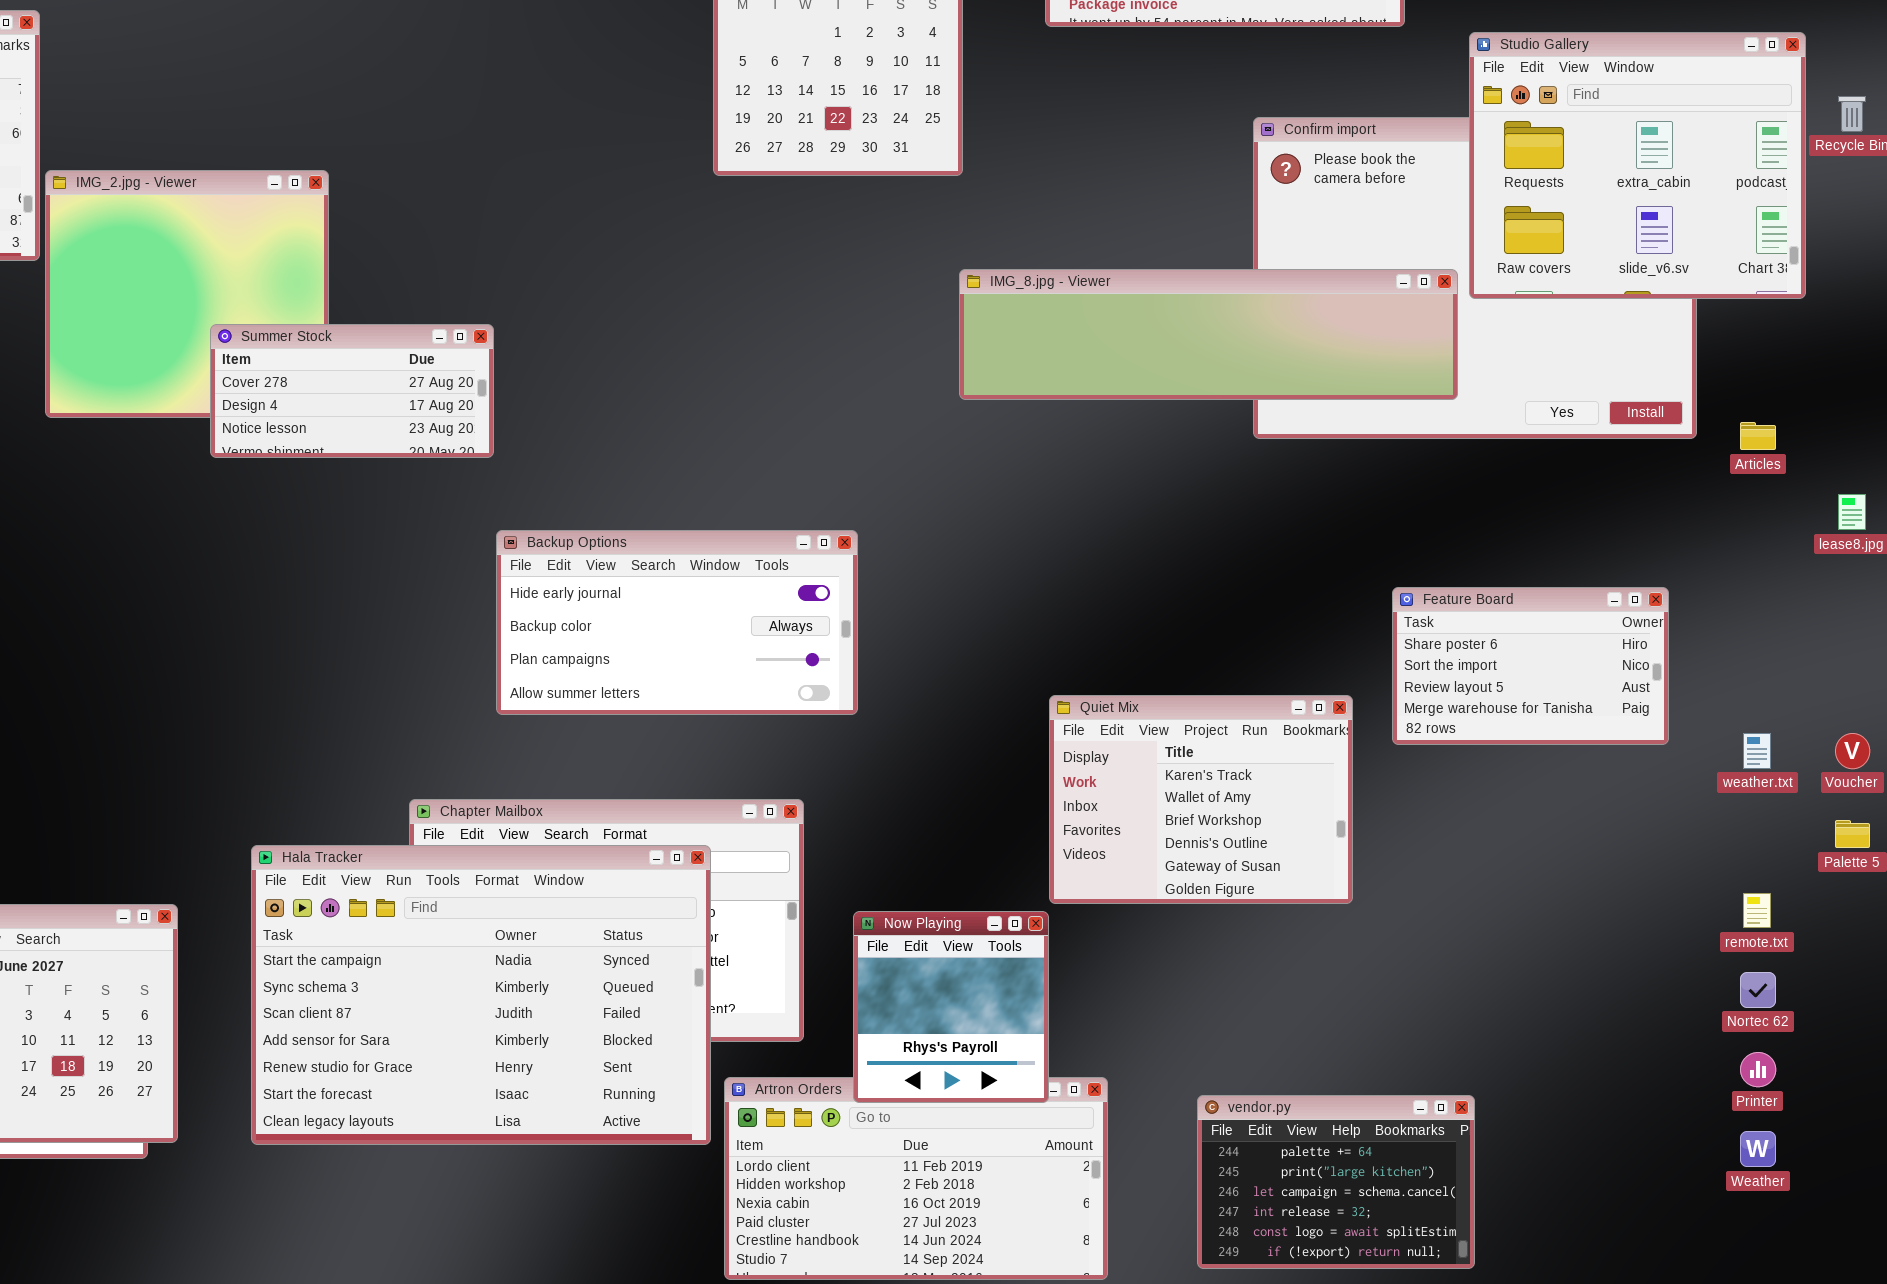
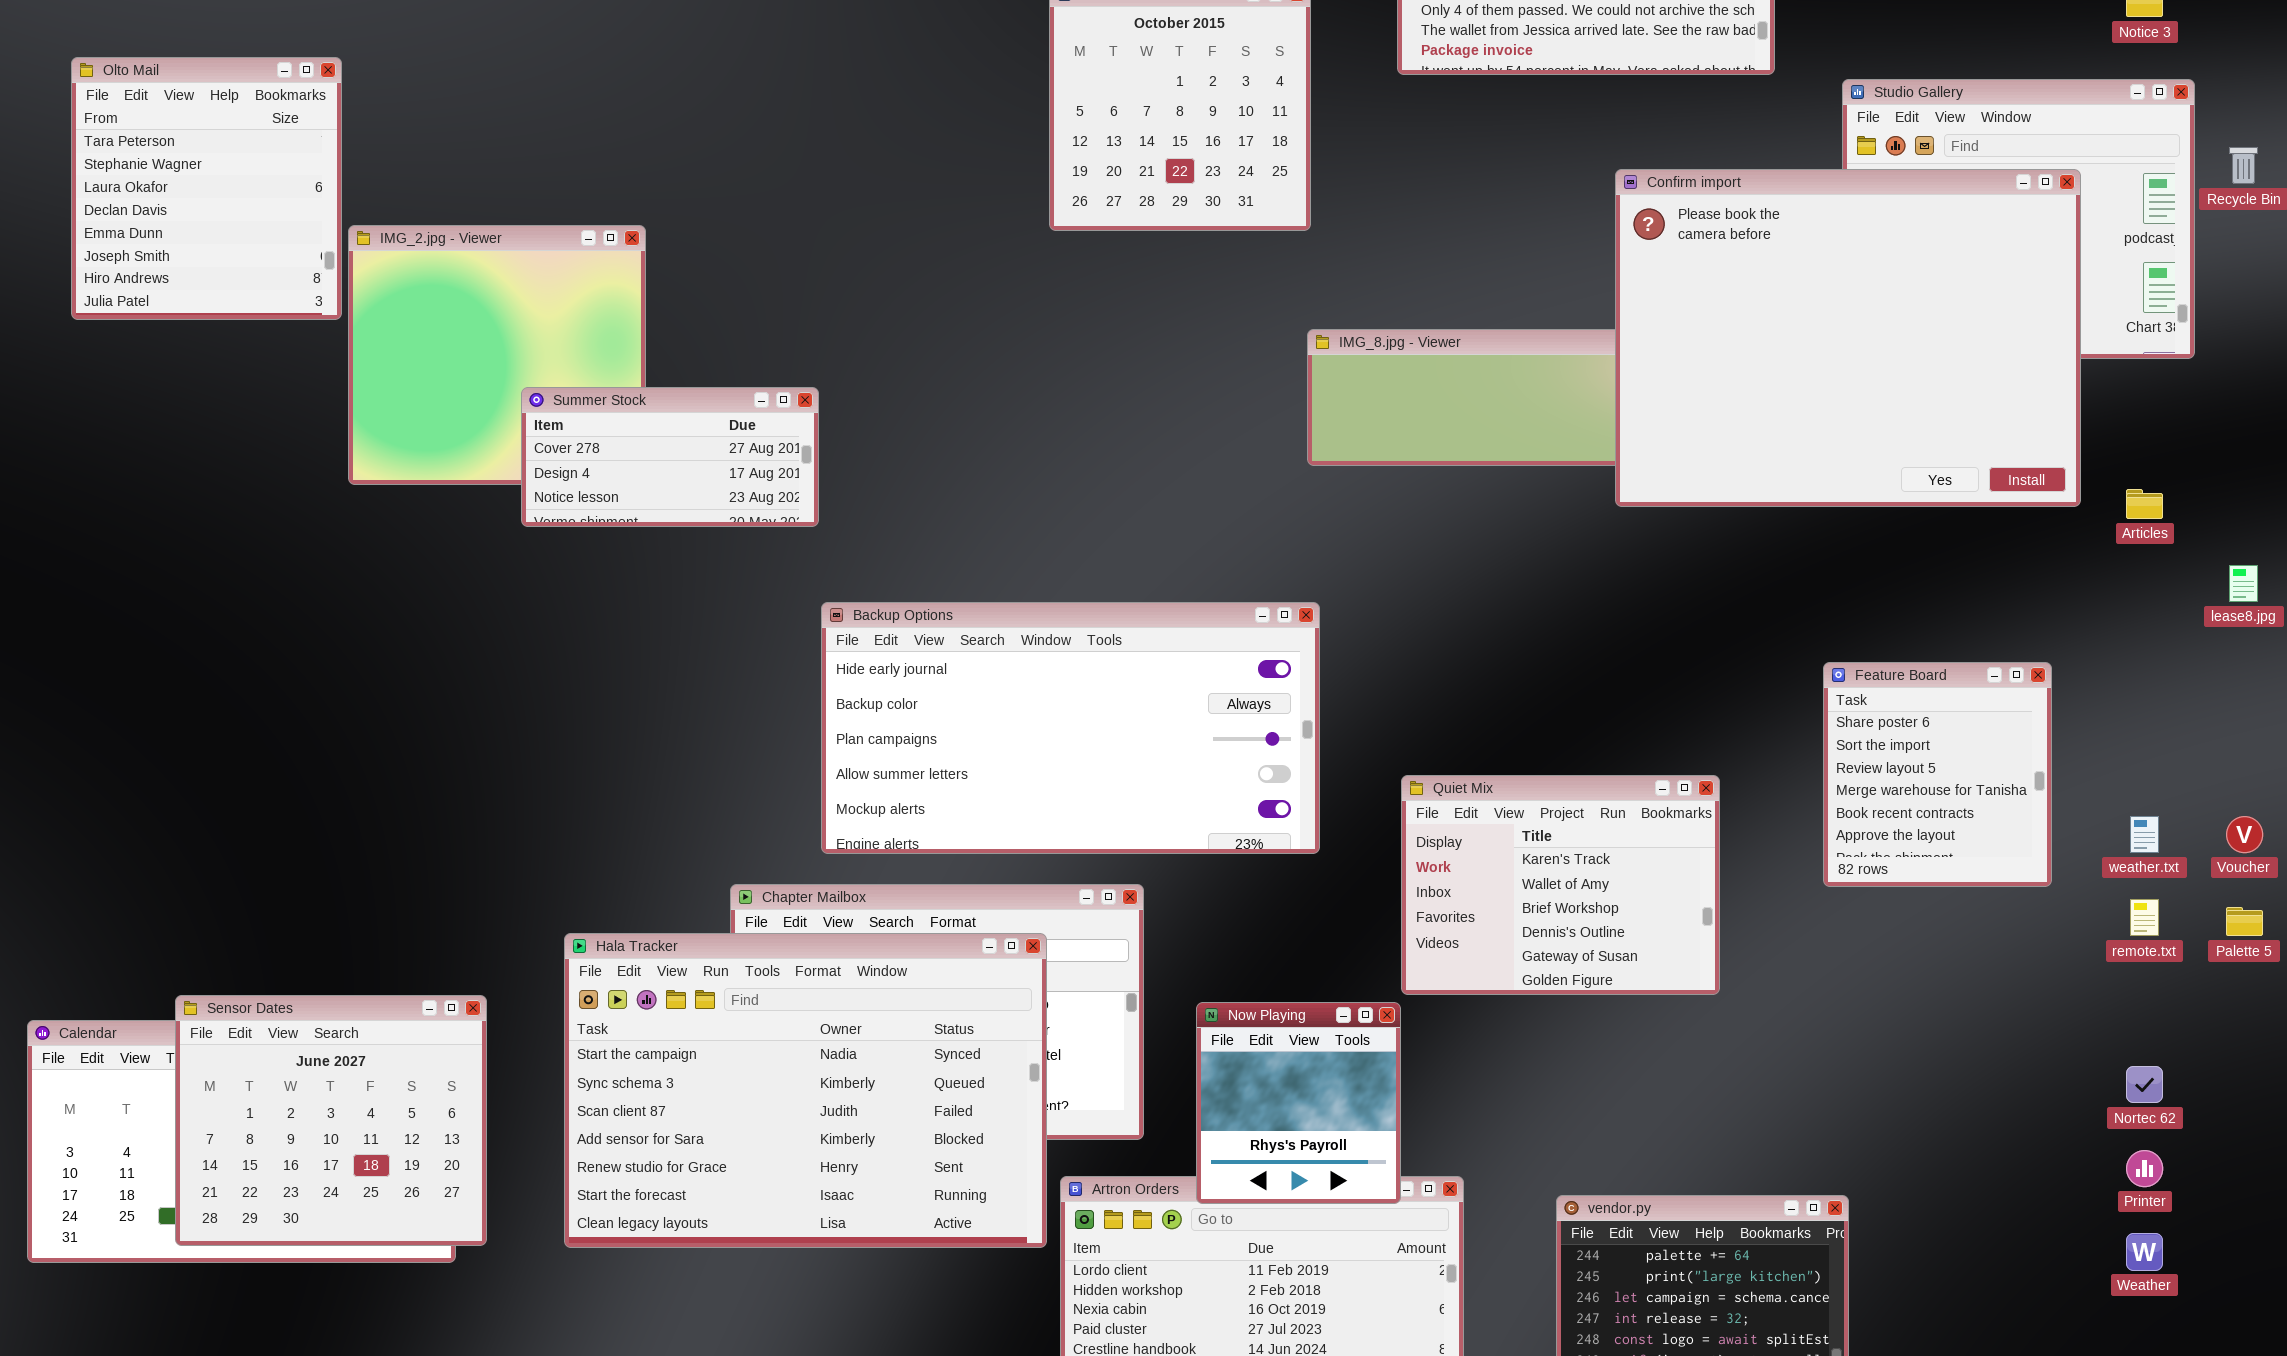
Confirm import: [1253,117,1697,439] -> [1615,169,2081,507], raised
Backup Options: [496,530,858,715] -> [821,602,1320,854], resized
Feature Board: [1392,587,1669,745] -> [1823,662,2052,887], resized
remote.txt: [1743,893,1771,928] -> [2130,899,2159,936], moved

